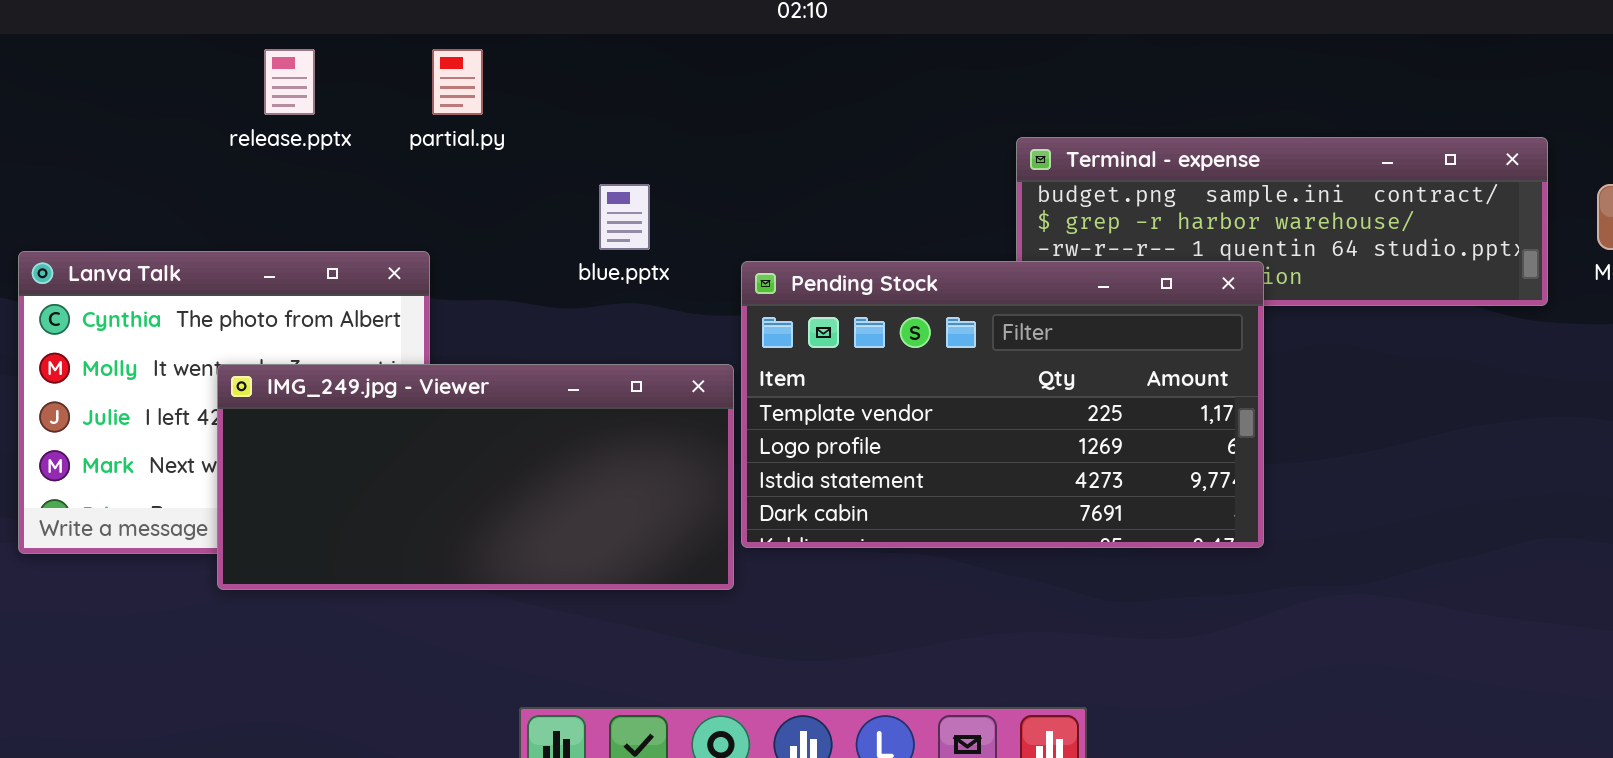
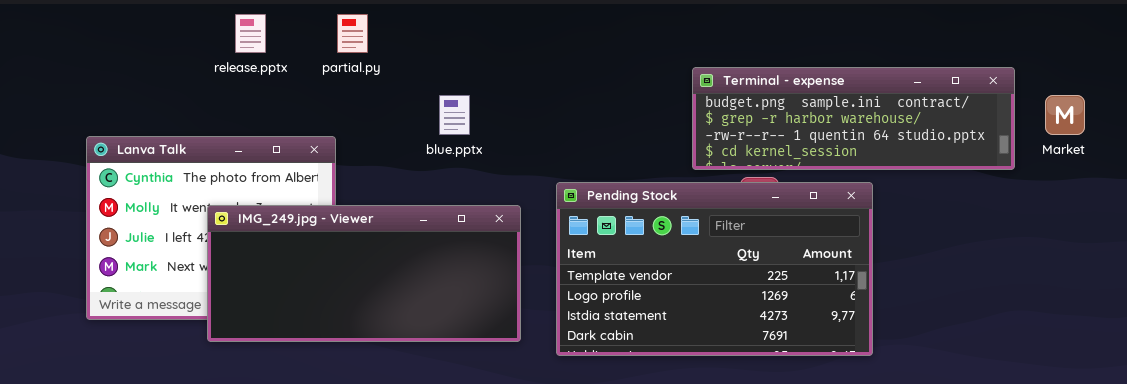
Pending Stock: [741,261,1264,548] -> [556,182,873,356], moved

